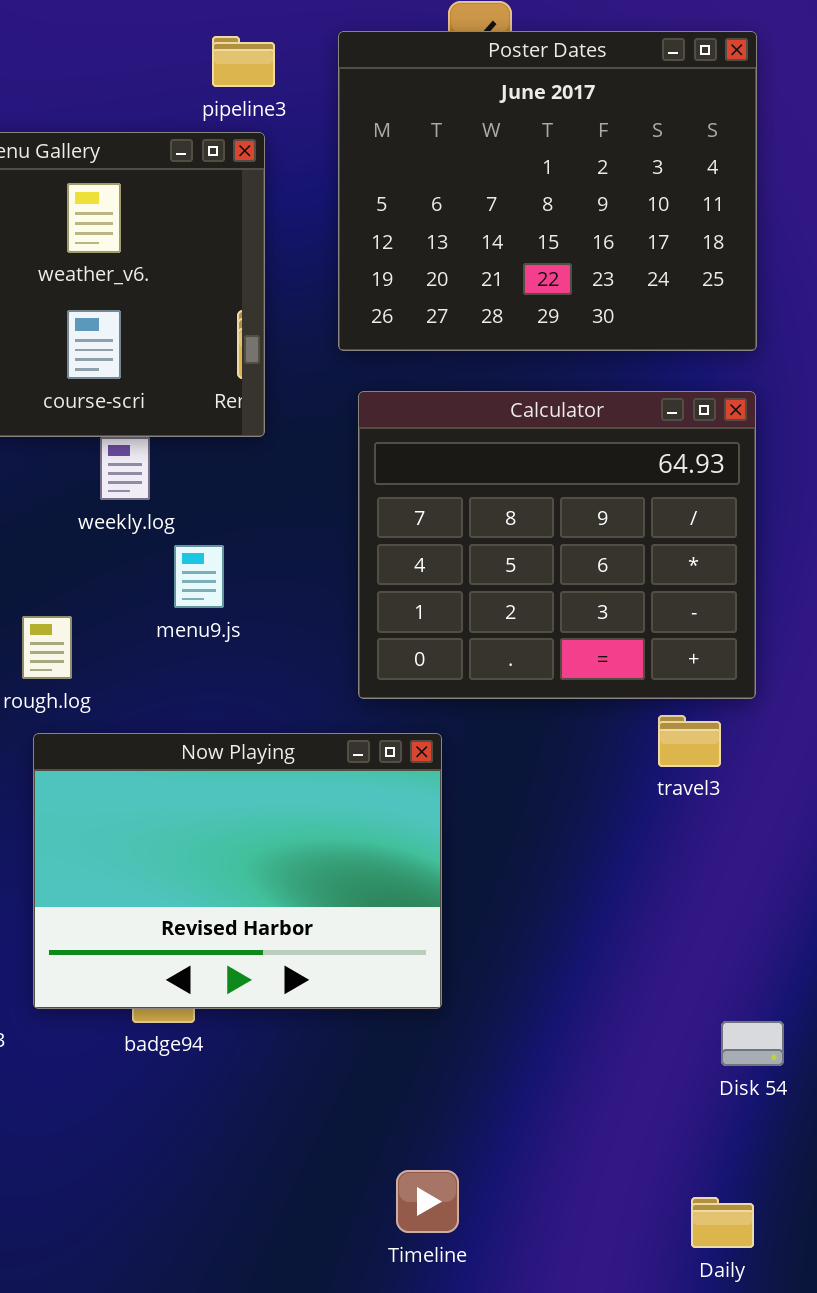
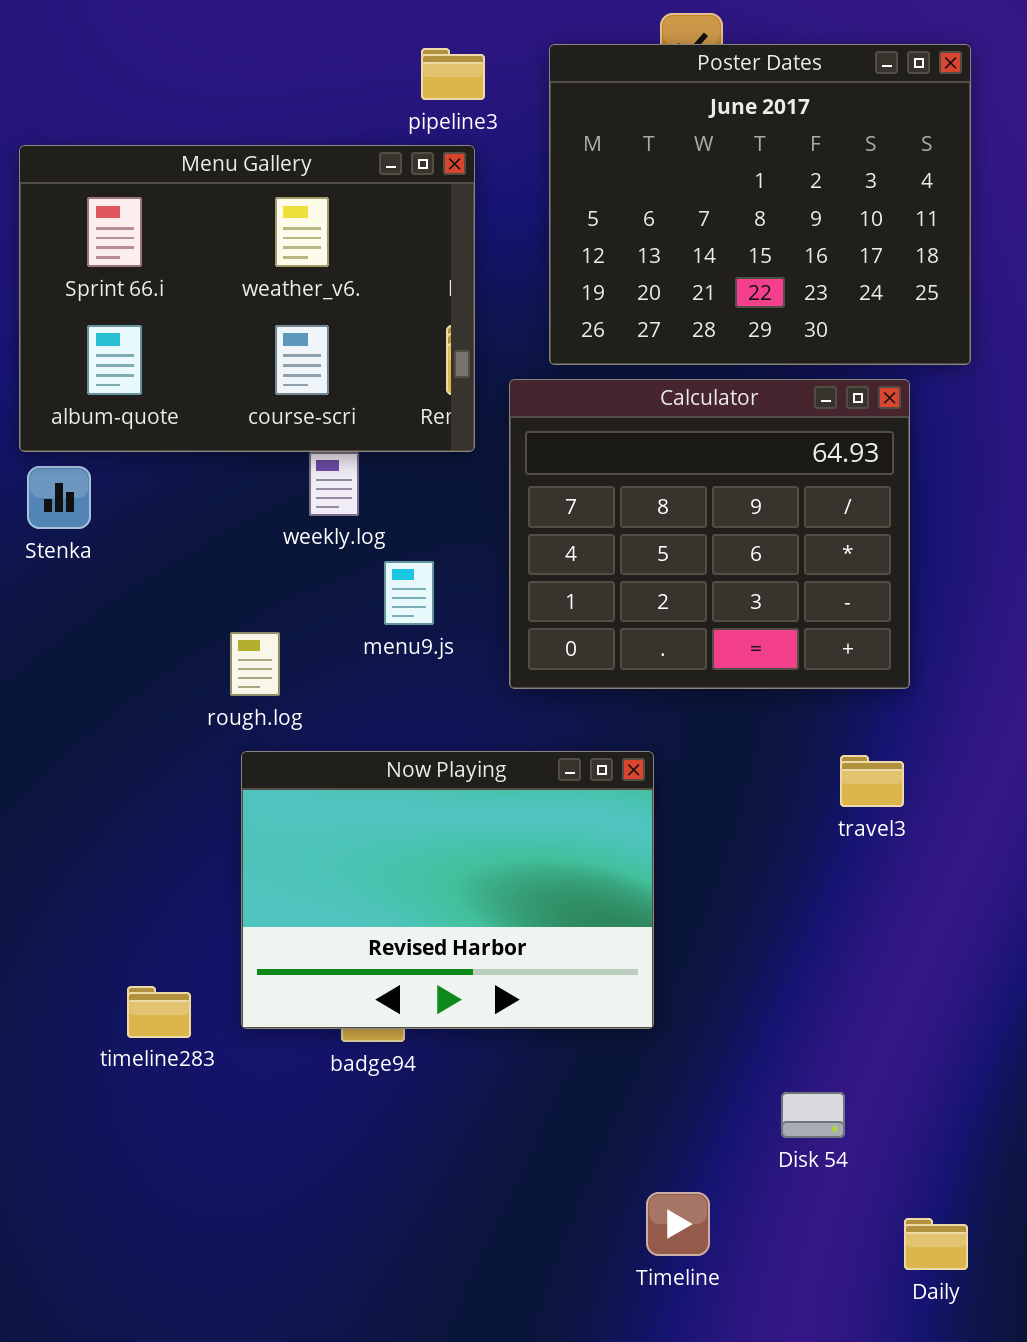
Calculator: [358,391,756,699] -> [509,379,910,689], moved
travel3: [658,715,721,767] -> [840,755,904,807], moved
Disk 54: [721,1021,784,1066] -> [781,1092,845,1138], moved
Timeline: [396,1170,459,1233] -> [646,1192,710,1256], moved

